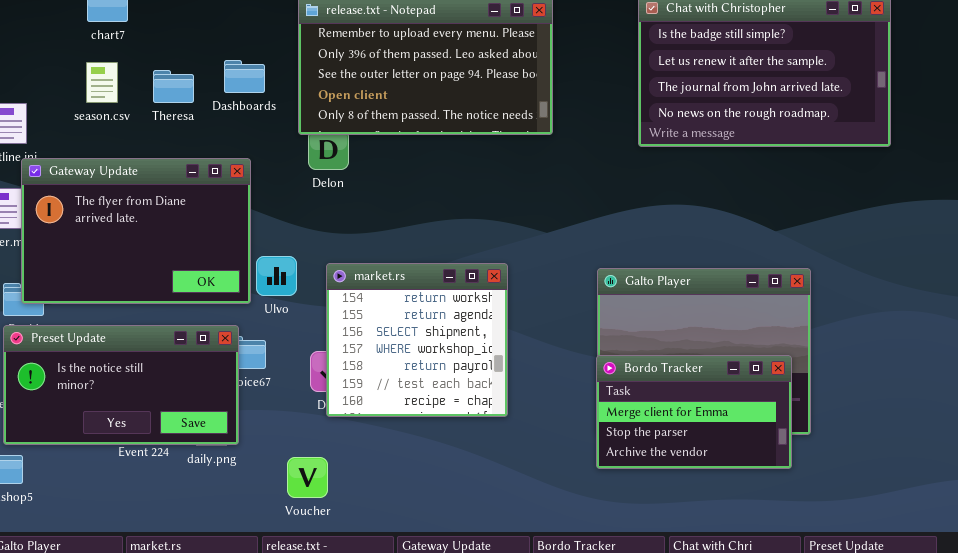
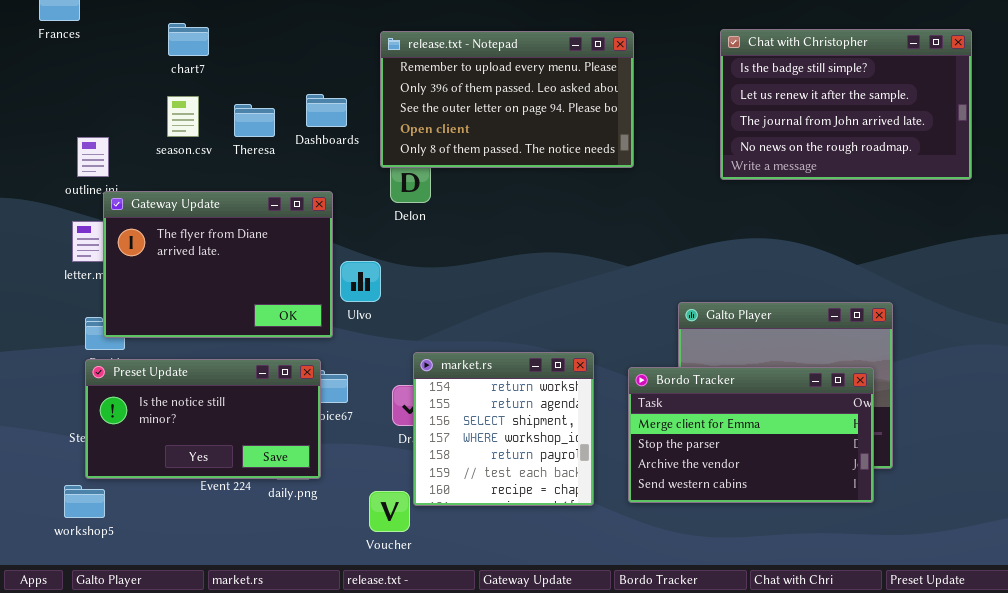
Ulvo: [256,256,297,296] -> [340,261,381,302], moved
market.rs: [326,263,508,417] -> [413,352,594,506], moved
Bordo Tracker: [596,355,792,469] -> [628,367,874,503], resized

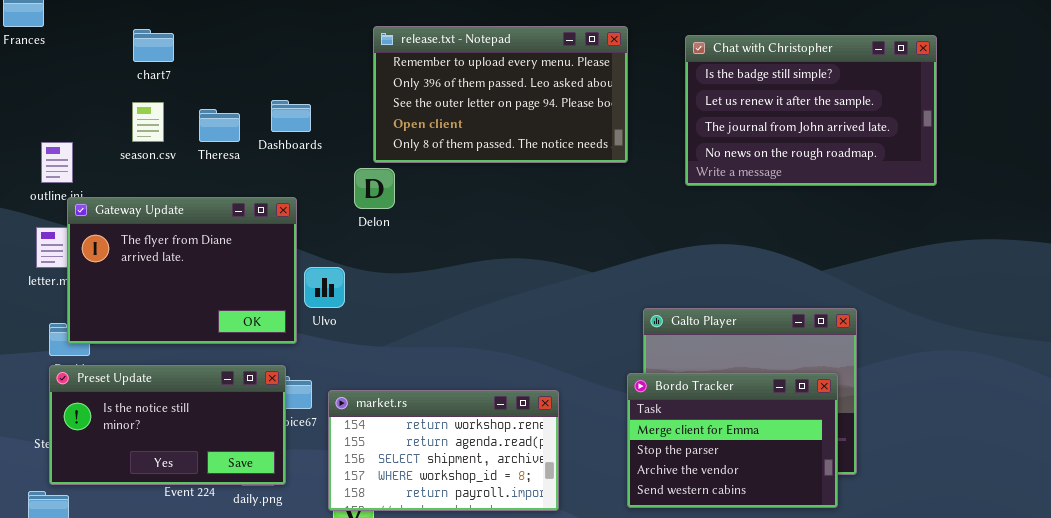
release.txt - Notepad: [380,31,634,168] -> [373,26,628,163], moved
market.rs: [413,352,594,506] -> [328,390,559,511], resized
Bordo Tracker: [628,367,874,503] -> [627,373,838,508], resized

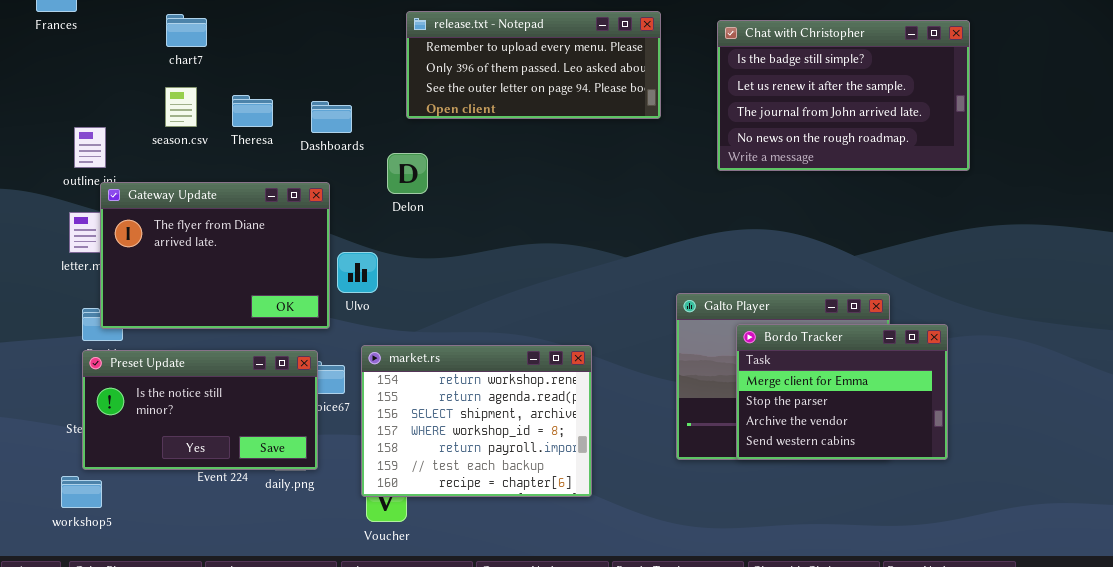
release.txt - Notepad: [373,26,628,163] -> [406,11,661,119], resized
Dashboards: [271,100,311,132] -> [311,101,352,133], moved
Bordo Tracker: [627,373,838,508] -> [736,324,948,460], moved
market.rs: [328,390,559,511] -> [361,345,592,497], resized

